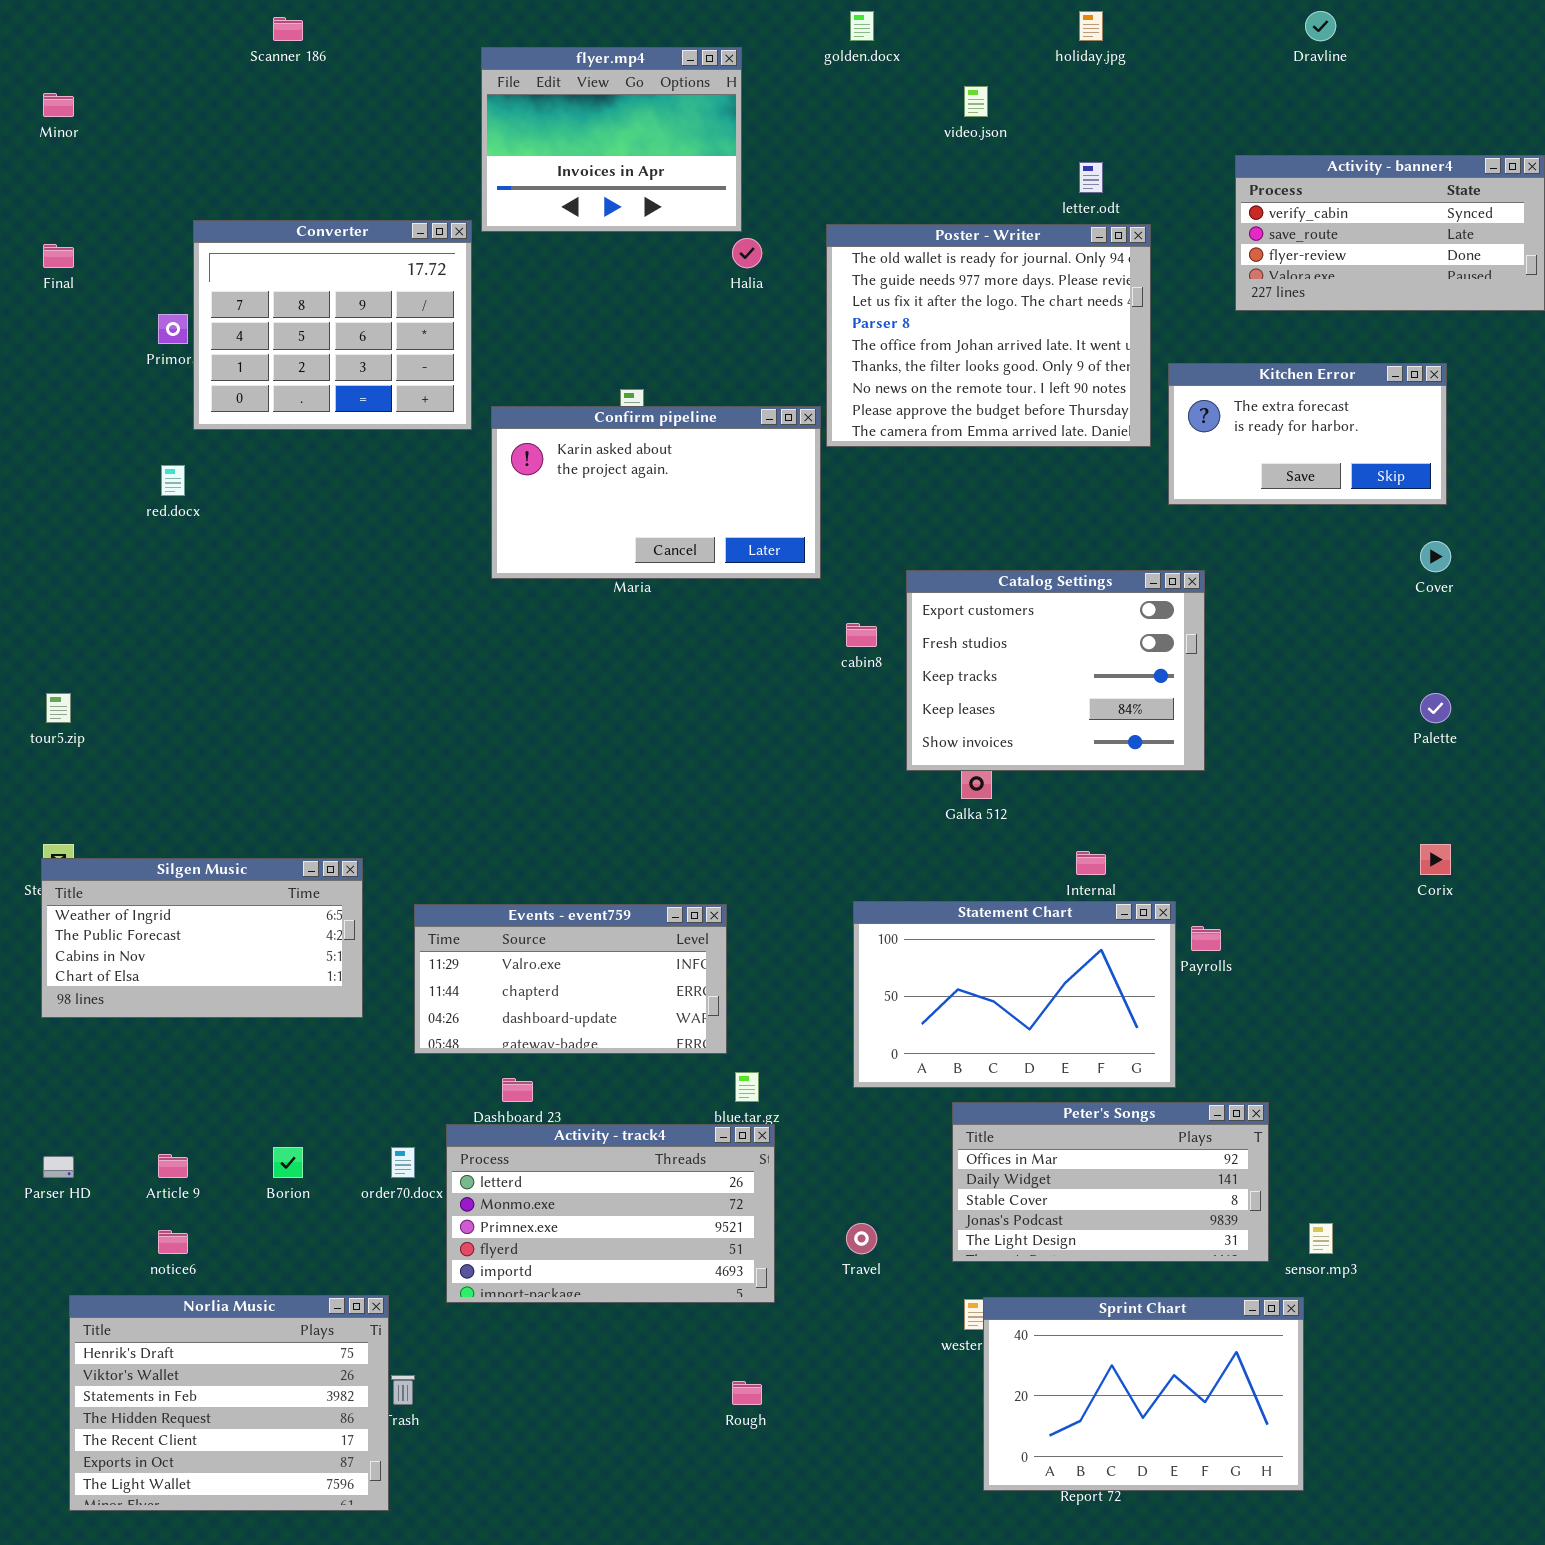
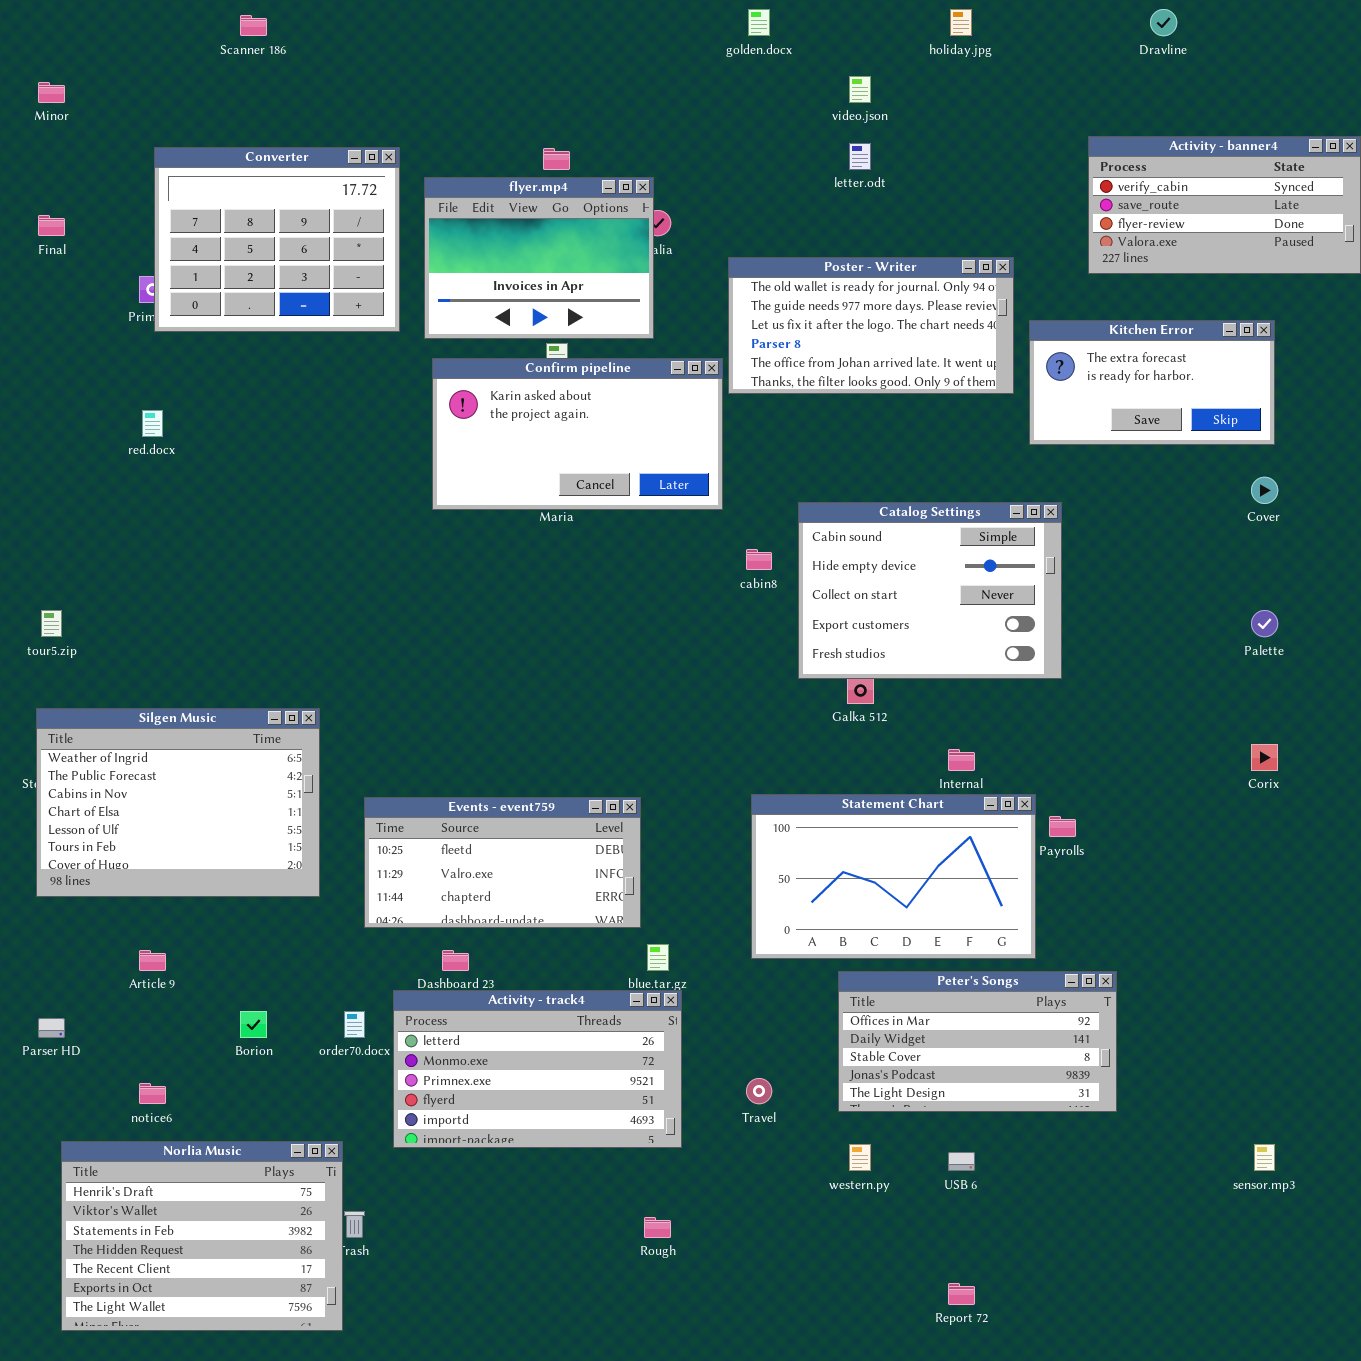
flyer.mp4: [481,47,742,232] -> [424,177,654,339], moved
letter.odt: [1079,162,1103,193] -> [849,143,871,170], moved
Converter: [193,220,472,430] -> [154,147,400,332], moved
Poster - Writer: [826,224,1151,447] -> [728,257,1014,394], resized
Catalog Settings: [906,570,1205,771] -> [798,502,1062,679], scrolled up 3 rows
Silgen Music: [41,858,363,1018] -> [36,708,320,897], resized
Events - event759: [414,904,727,1054] -> [364,797,641,928], scrolled up 1 row
Article 9: [158,1154,188,1178] -> [139,950,166,971], moved
sensor.mp3: [1309,1223,1333,1254] -> [1254,1144,1275,1171], moved
Sprint Chart: [983,1297,1304,1491] -> none, closed

